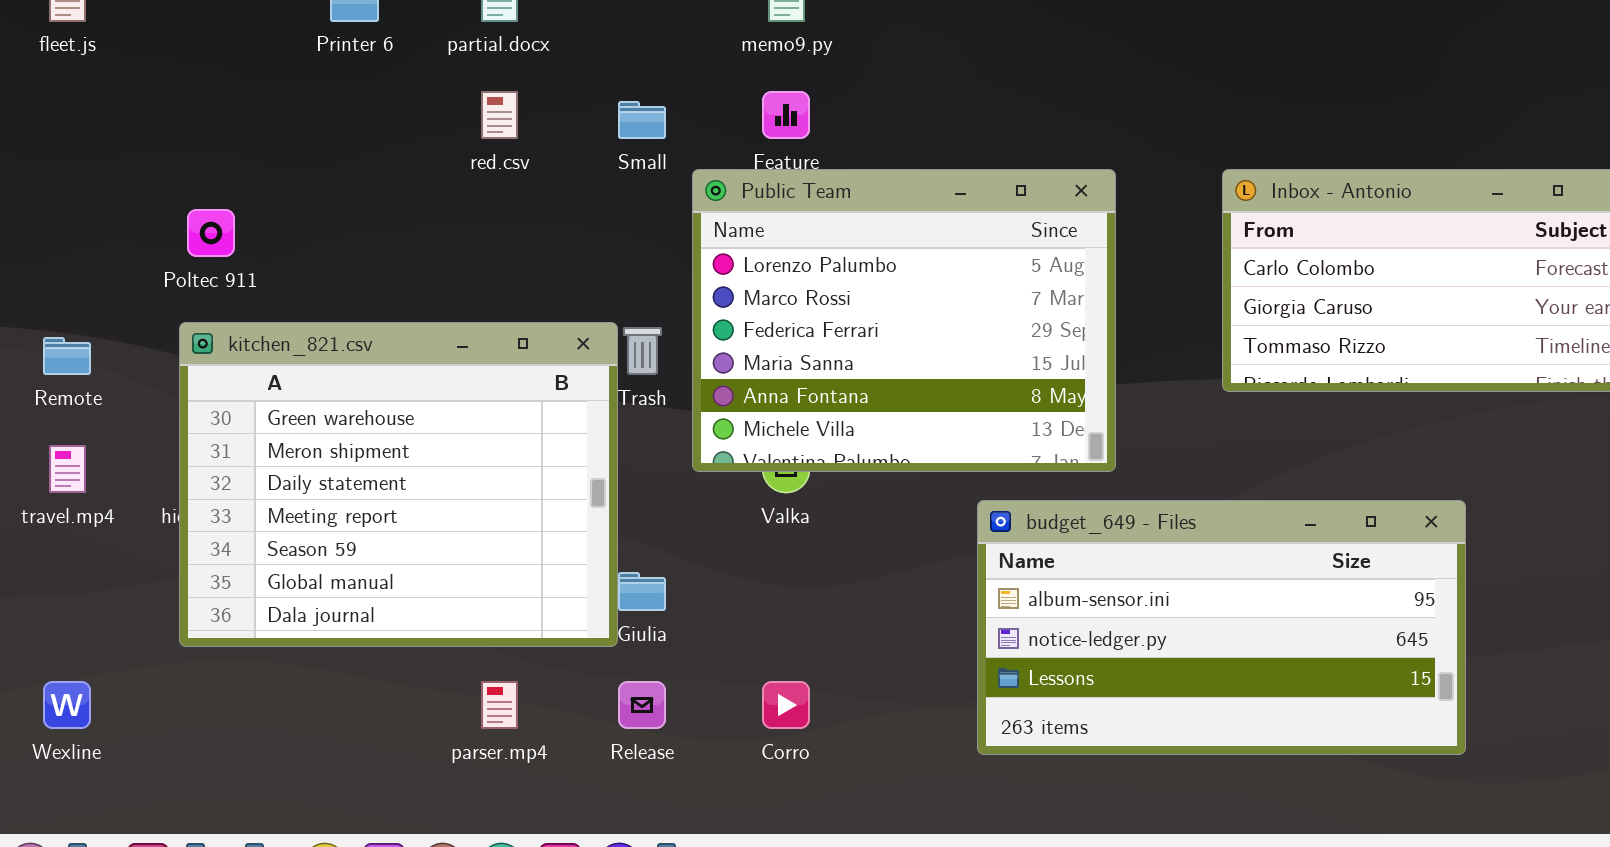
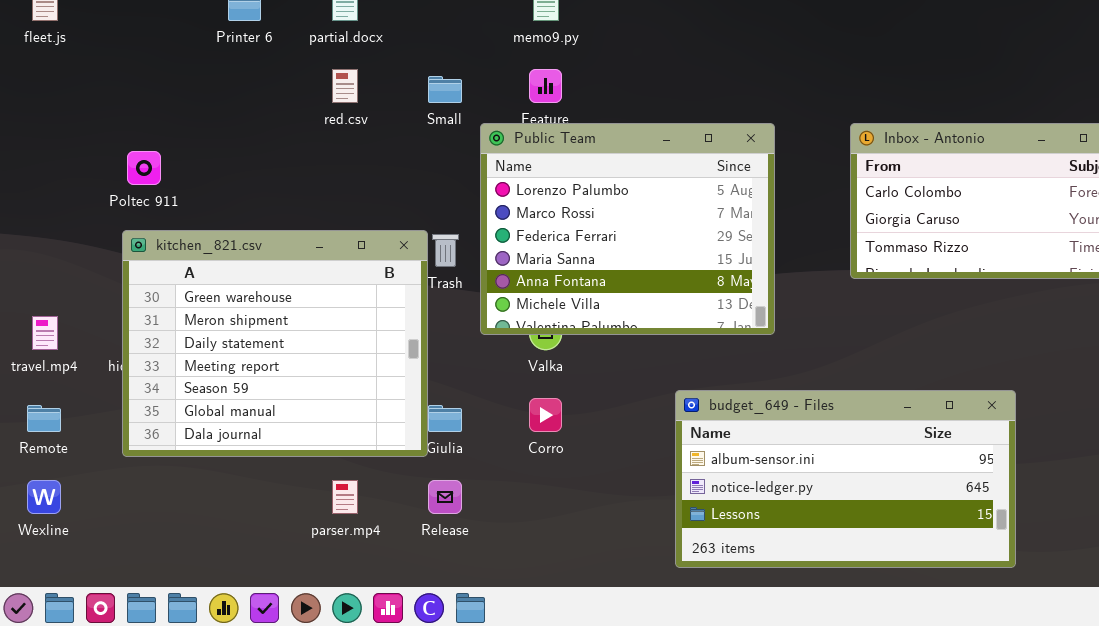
Remote: [43,337,91,375] -> [27,405,61,432], moved
budget_649 - Files: [977,500,1466,755] -> [675,390,1016,568], moved
Corro: [762,681,810,729] -> [529,398,562,432], moved

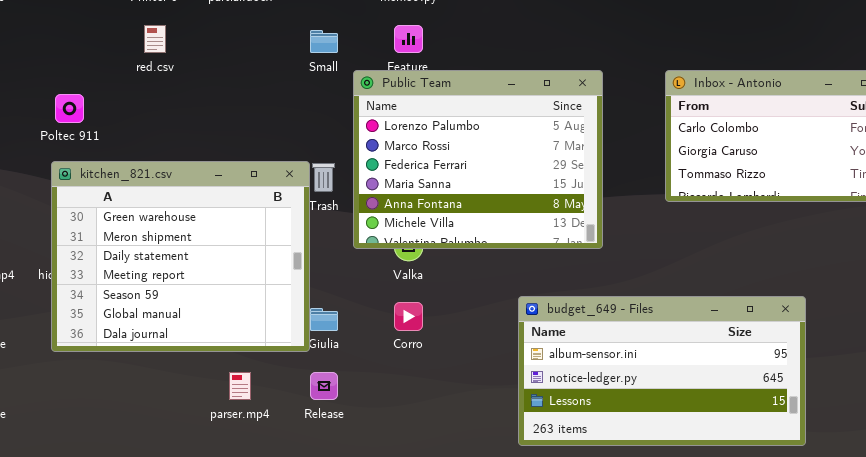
red.csv: [332,69,358,103] -> [144,25,166,53], moved

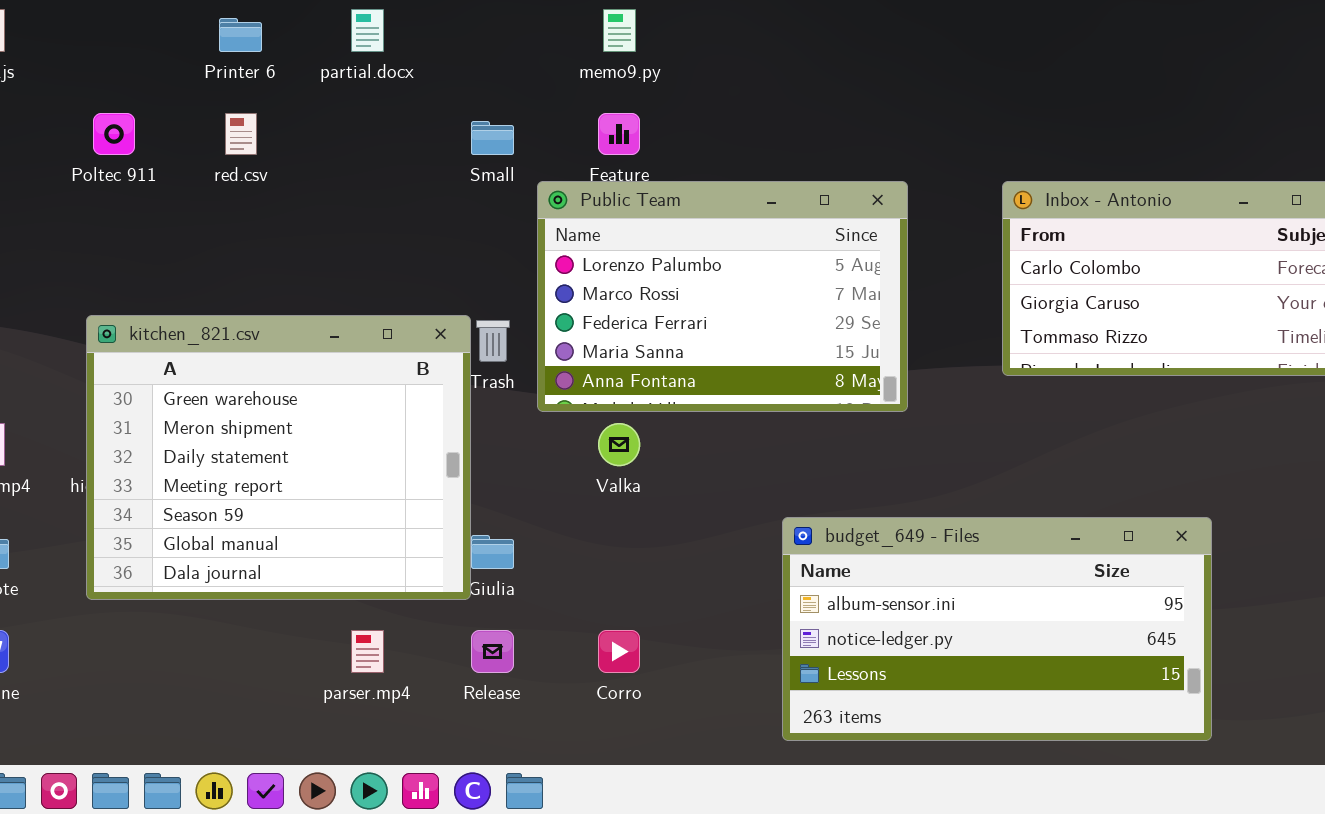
Public Team: [353,70,603,249] -> [537,181,908,412], resized
Poltec 911: [55,94,84,123] -> [93,113,135,155], moved
Corro: [394,302,423,331] -> [598,630,640,673], moved

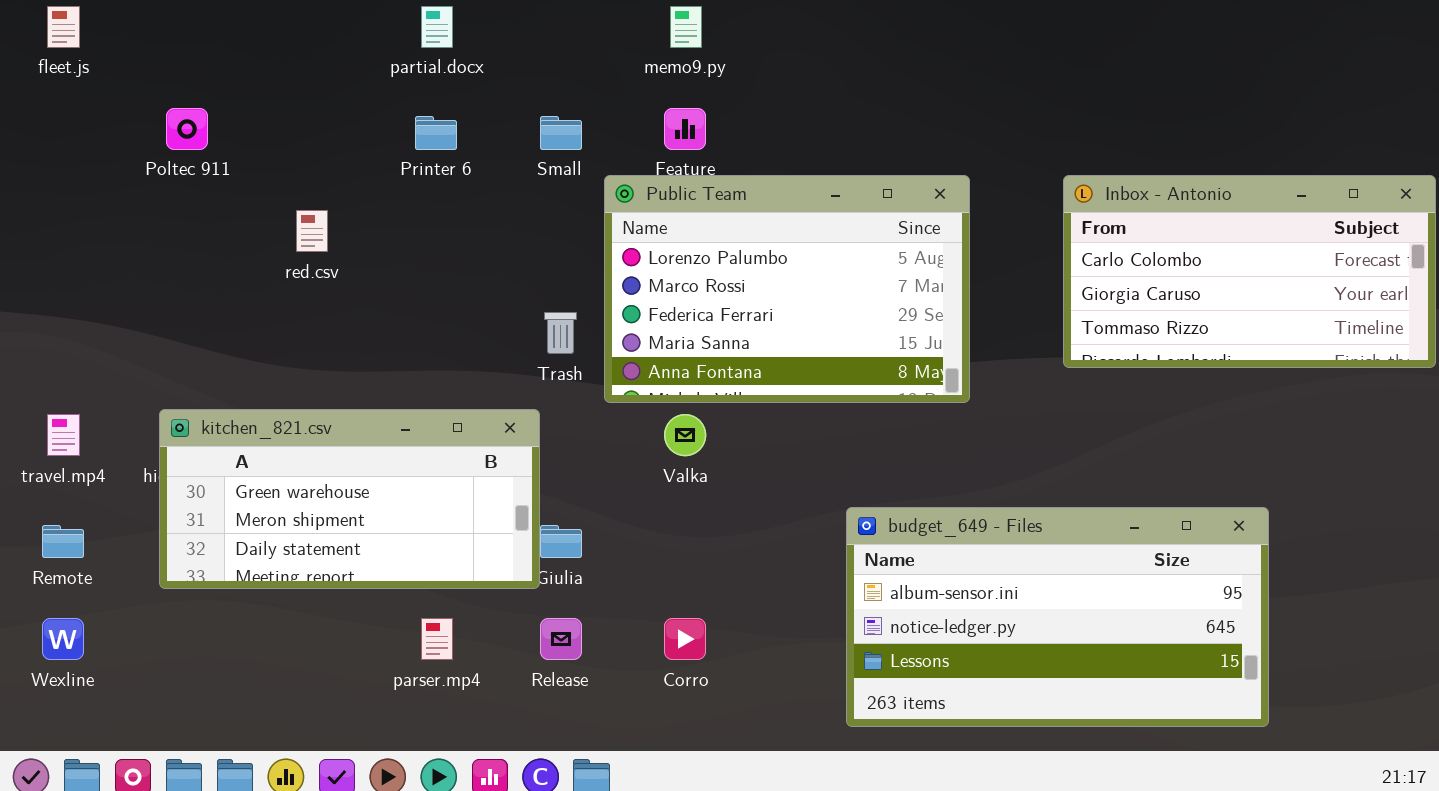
Printer 6: [219,18,262,52] -> [415,116,457,150], moved
red.csv: [225,113,257,155] -> [296,210,328,252], moved
kitchen_821.csv: [86,315,471,600] -> [159,409,540,589], resized

